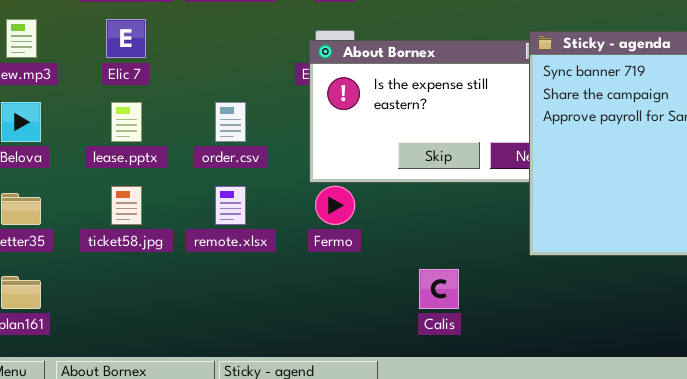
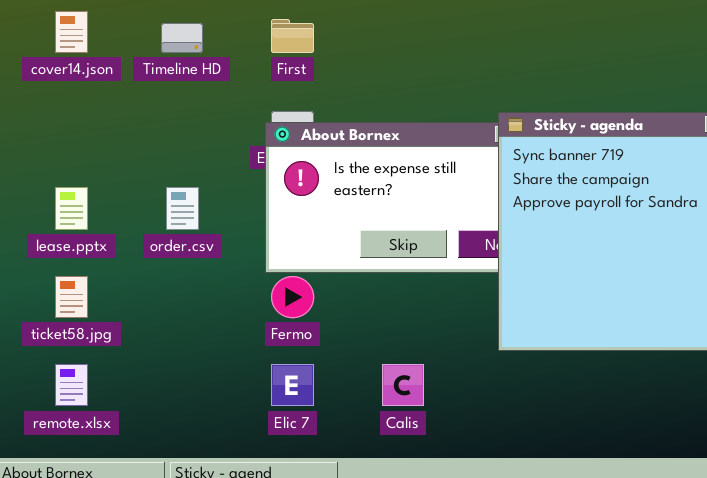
Elic 7: [106,19,146,58] -> [271,364,314,406], moved
remote.xlsx: [215,186,246,225] -> [55,364,88,406], moved

